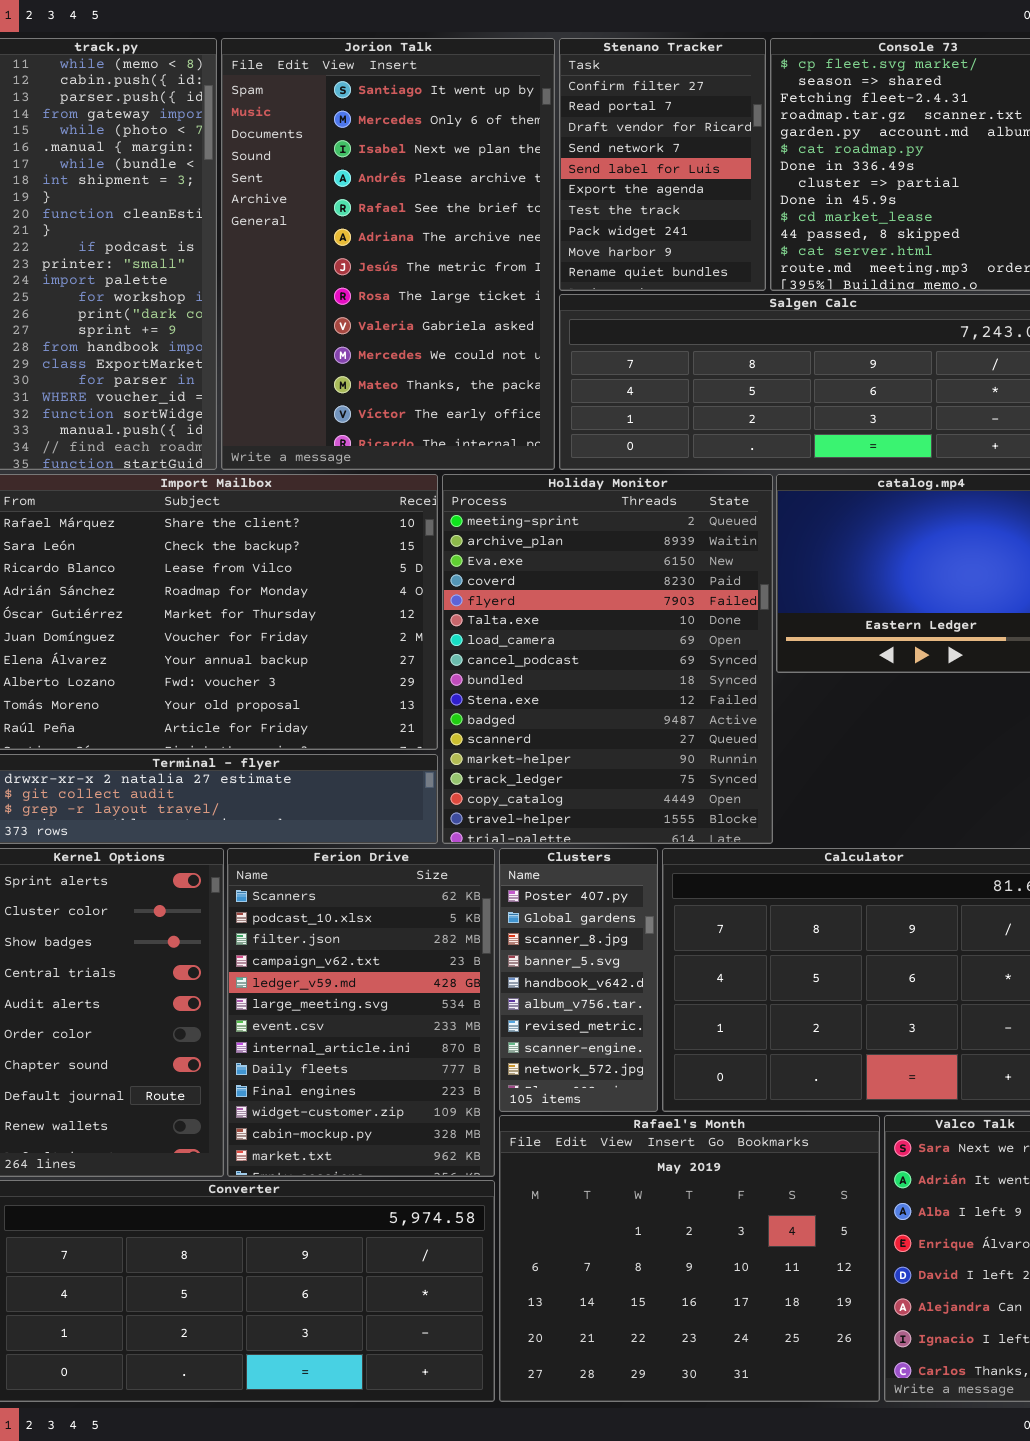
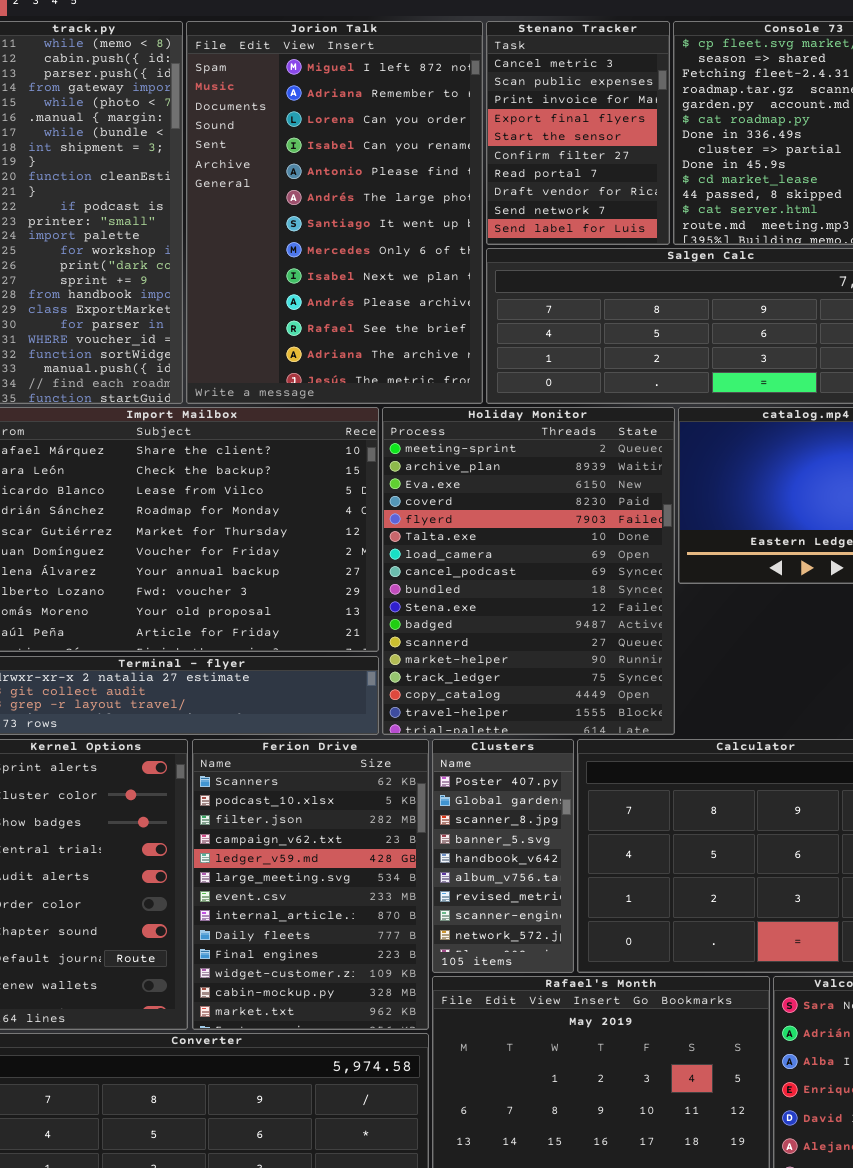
Jorion Talk: [221,38,555,470] -> [186,21,483,404], scrolled up 6 rows
Stenano Tracker: [559,38,766,291] -> [486,21,670,245], scrolled up 5 rows

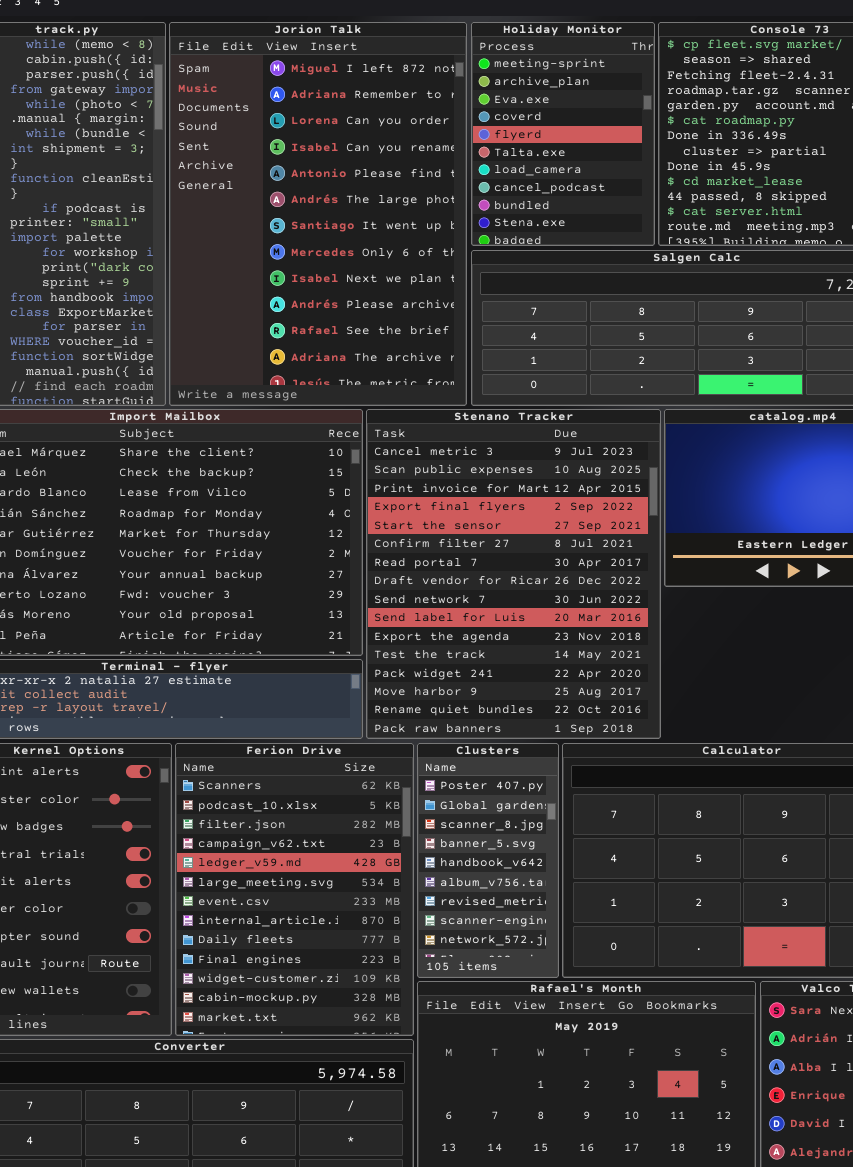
Stenano Tracker: [486,21,670,245] -> [366,409,661,739], moved, resized
Holiday Monitor: [382,407,675,735] -> [471,22,655,246], moved, resized

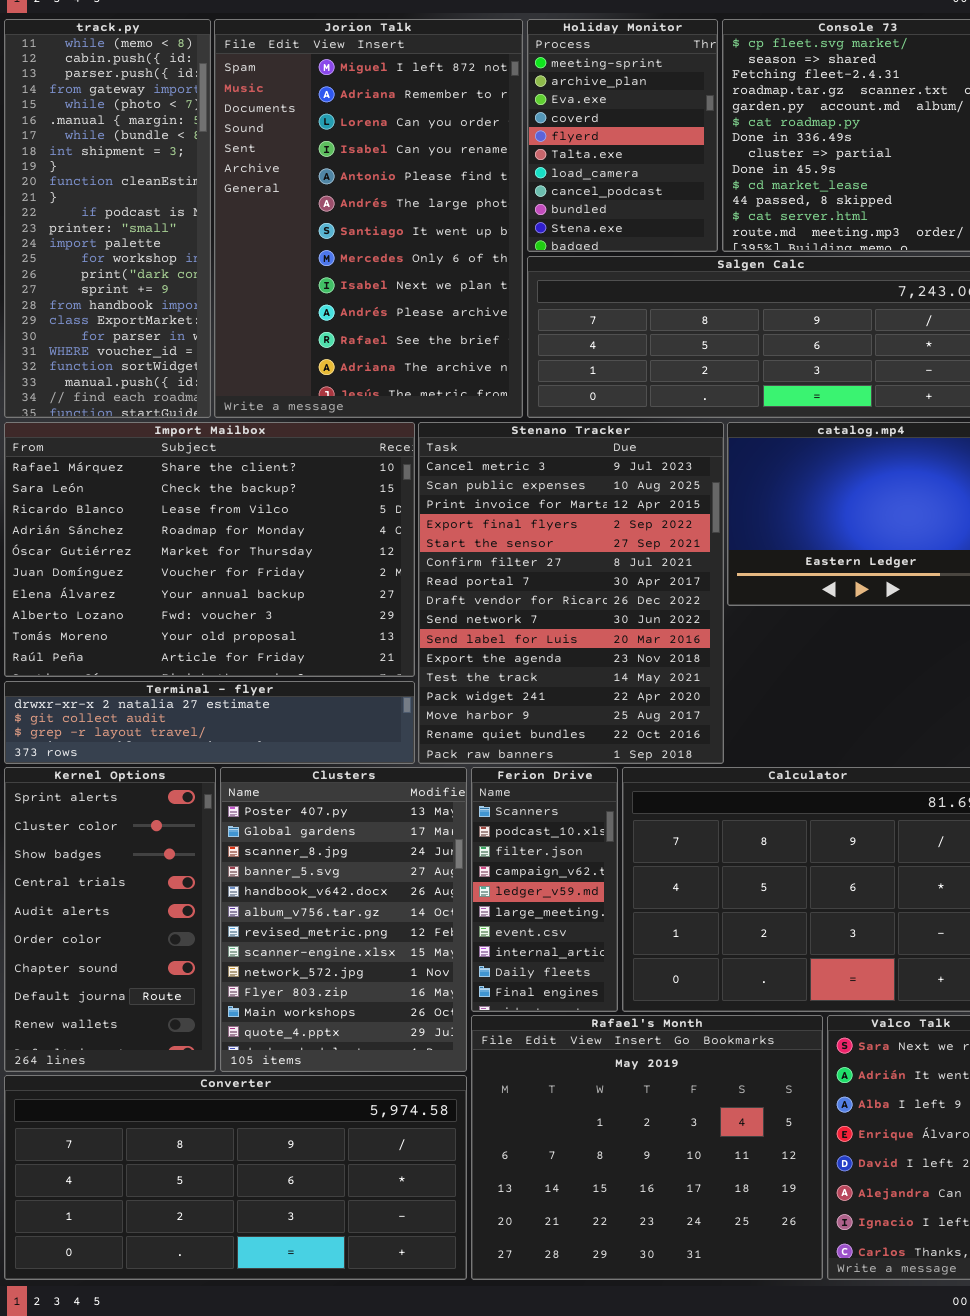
Ferion Drive: [175,743,414,1036] -> [471,767,618,1012], moved, resized
Clusters: [417,743,559,978] -> [220,767,467,1072], moved, resized

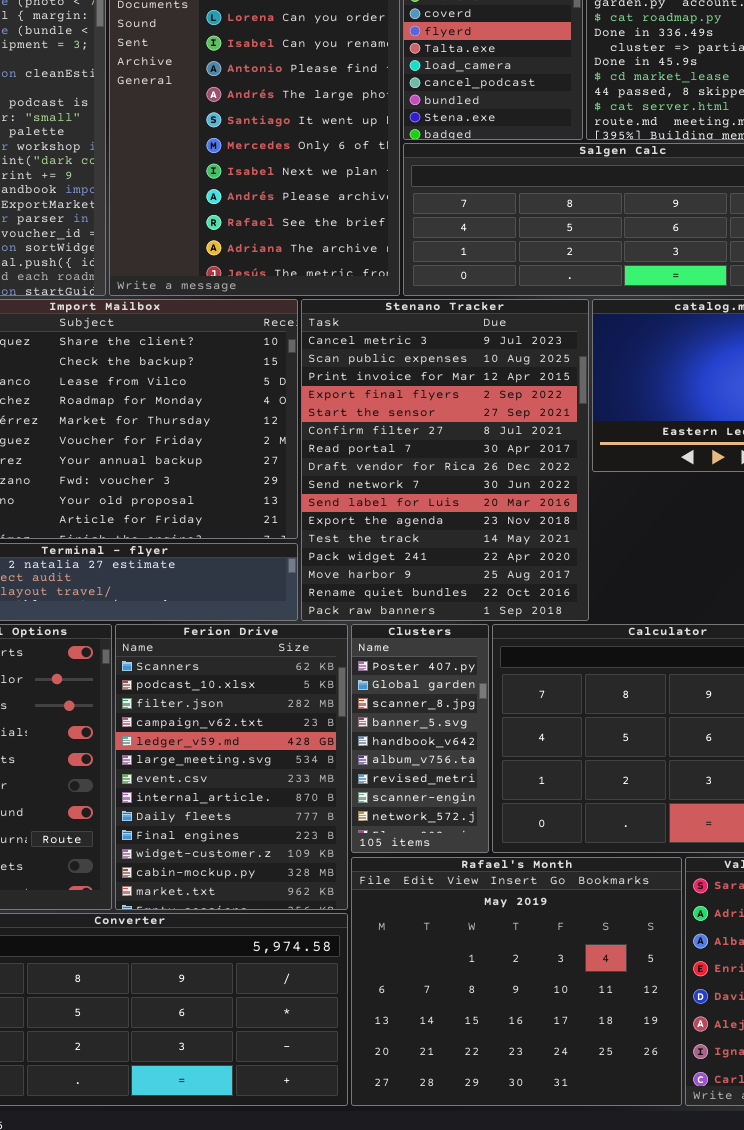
Clusters: [220,767,467,1072] -> [351,624,489,853], moved, resized
Ferion Drive: [471,767,618,1012] -> [115,624,348,910], moved, resized

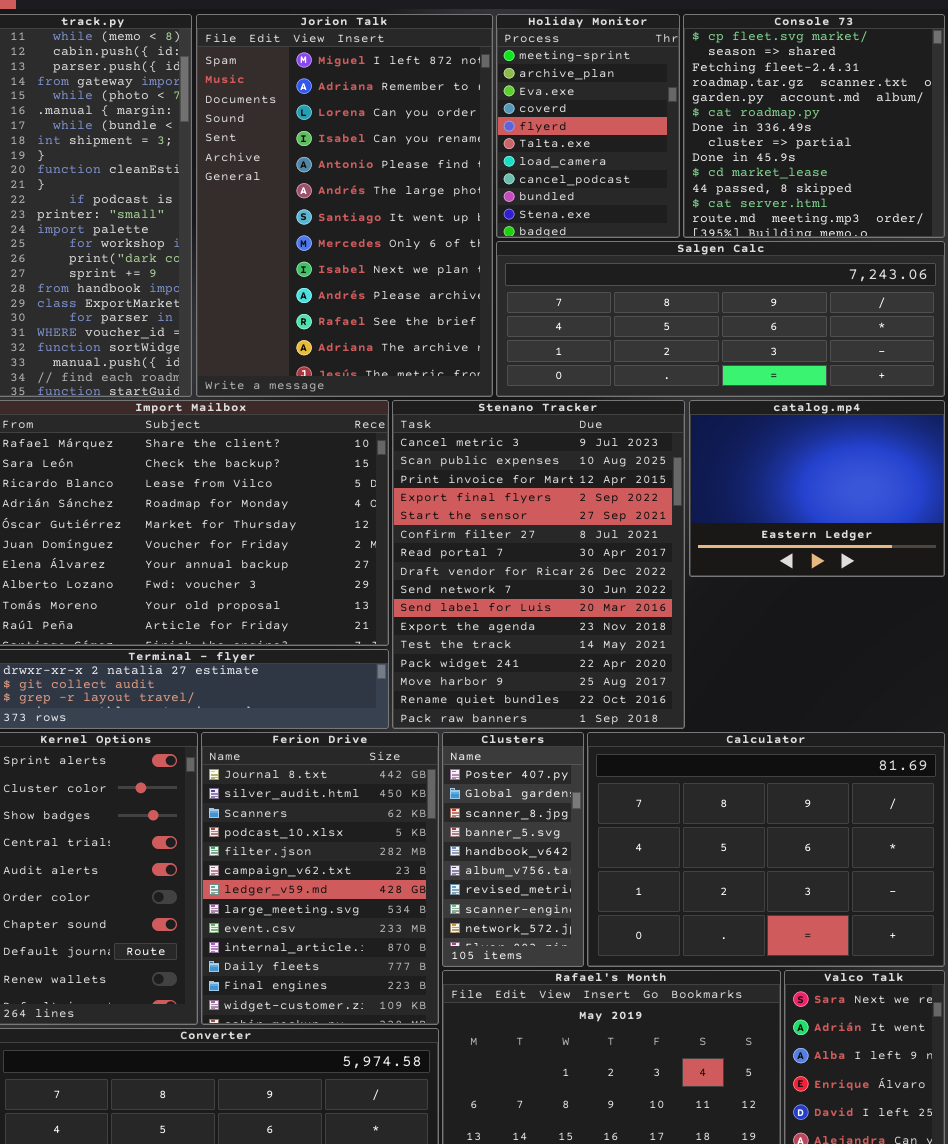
Ferion Drive: [115,624,348,910] -> [201,732,439,1025], scrolled up 2 rows

